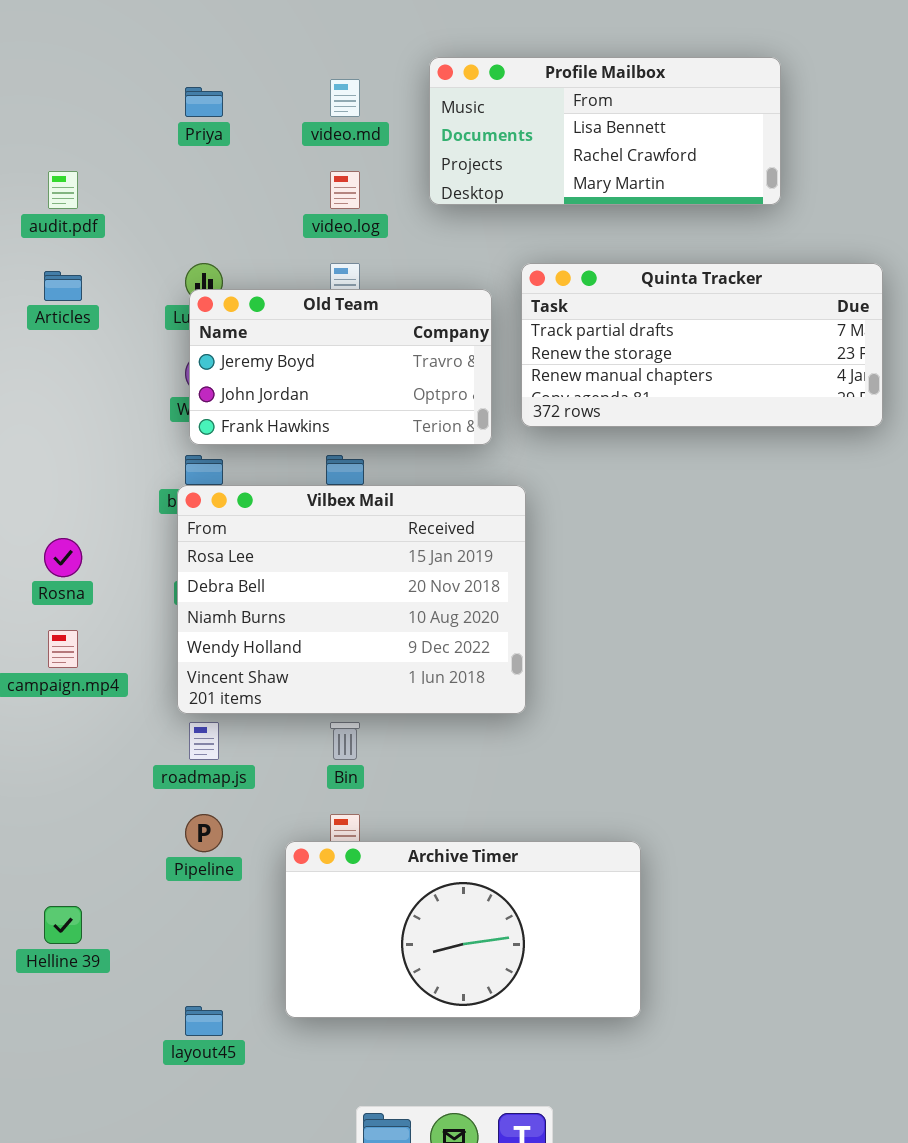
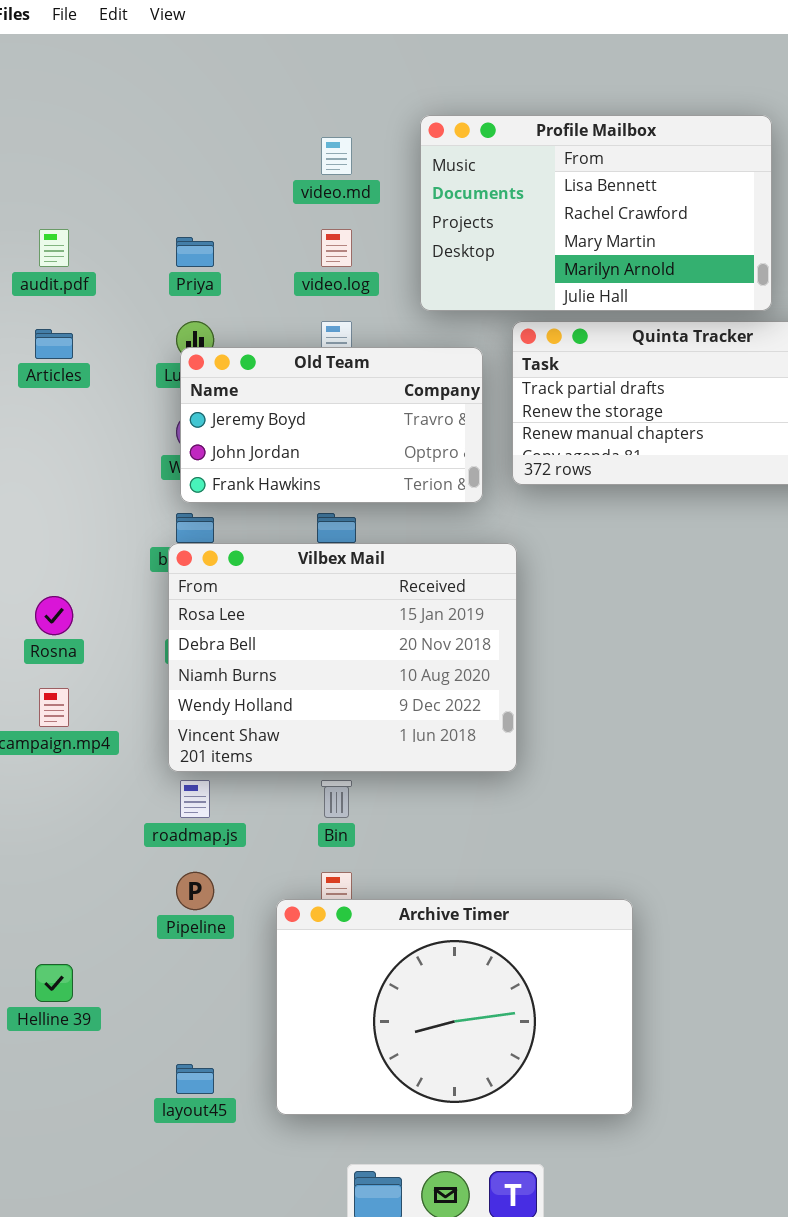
Profile Mailbox: [429,57,781,205] -> [420,115,772,311], resized
Priya: [185,87,223,117] -> [176,237,214,267], moved
Archive Timer: [285,841,641,1018] -> [276,899,633,1115], resized

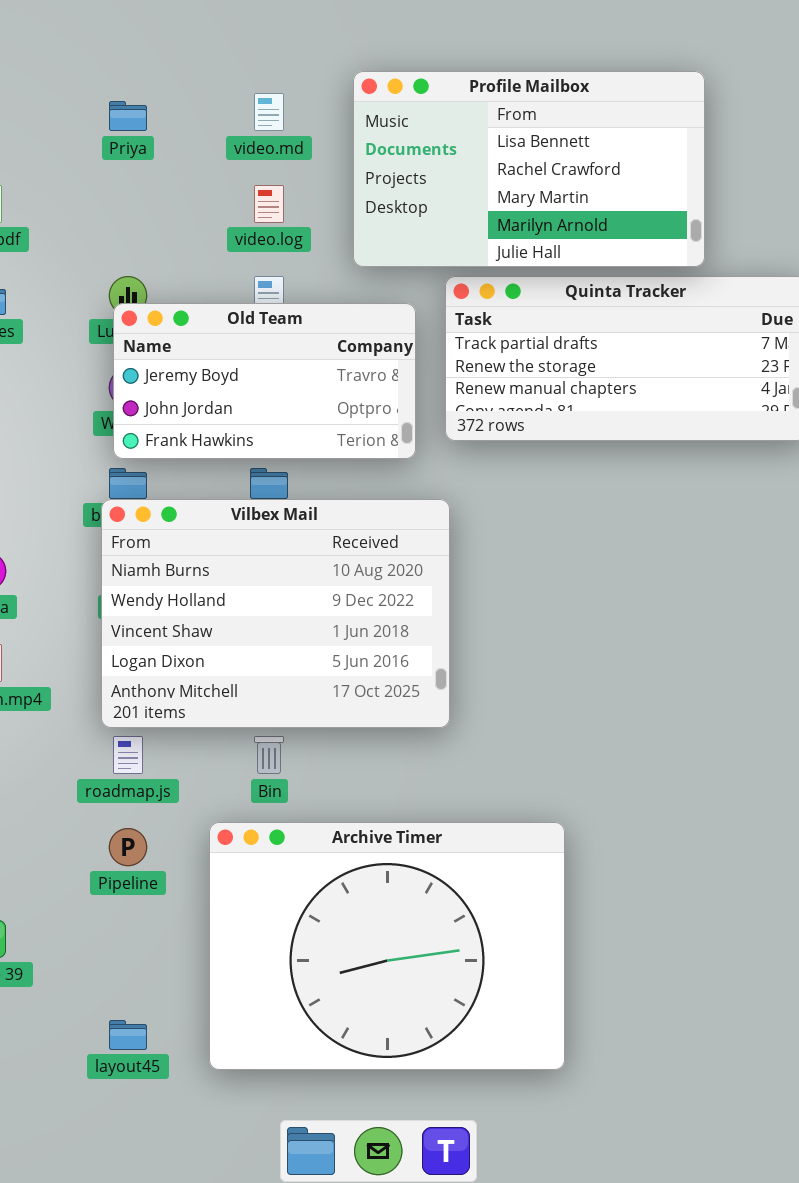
Priya: [176,237,214,267] -> [109,101,147,131], moved
Vilbex Mail: [168,543,517,772] -> [101,499,450,728], scrolled down 2 rows
Archive Timer: [276,899,633,1115] -> [209,822,565,1070], resized

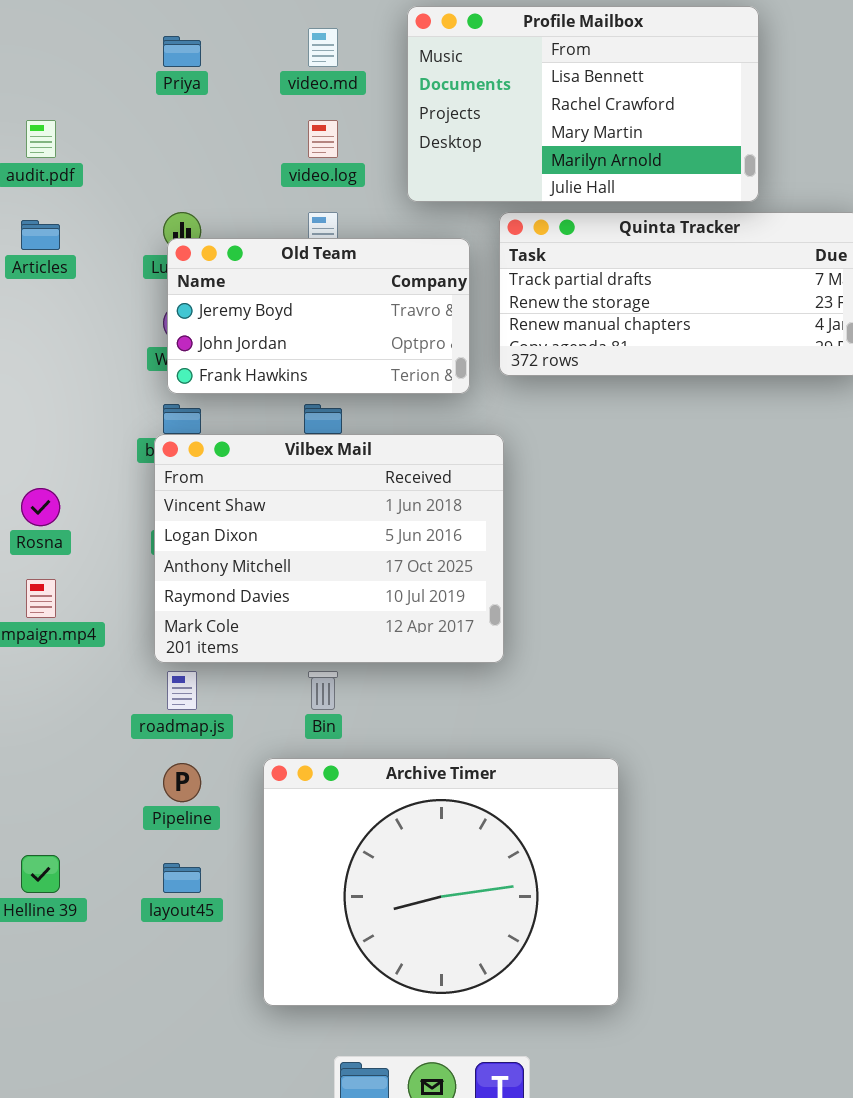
Vilbex Mail: [101,499,450,728] -> [154,434,504,663], scrolled down 2 rows
layout45: [109,1020,147,1050] -> [163,863,201,893], moved

